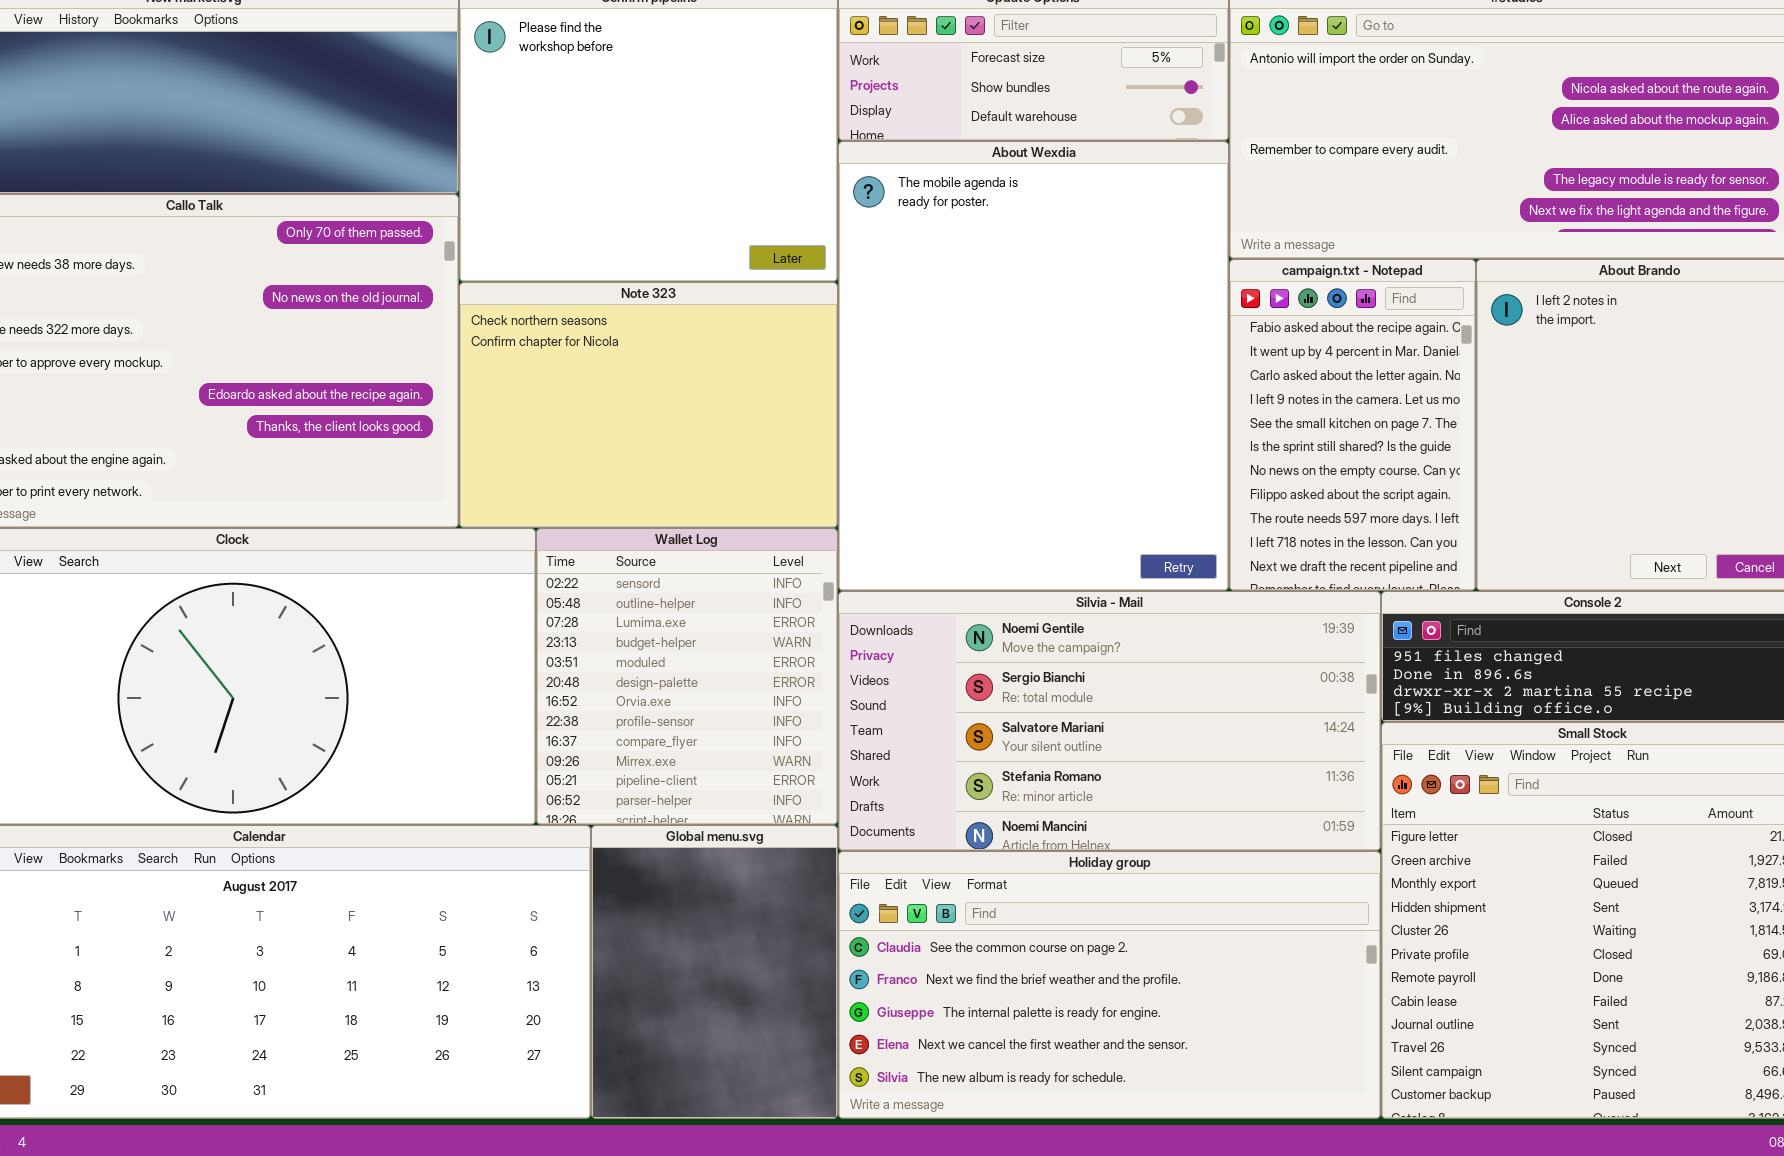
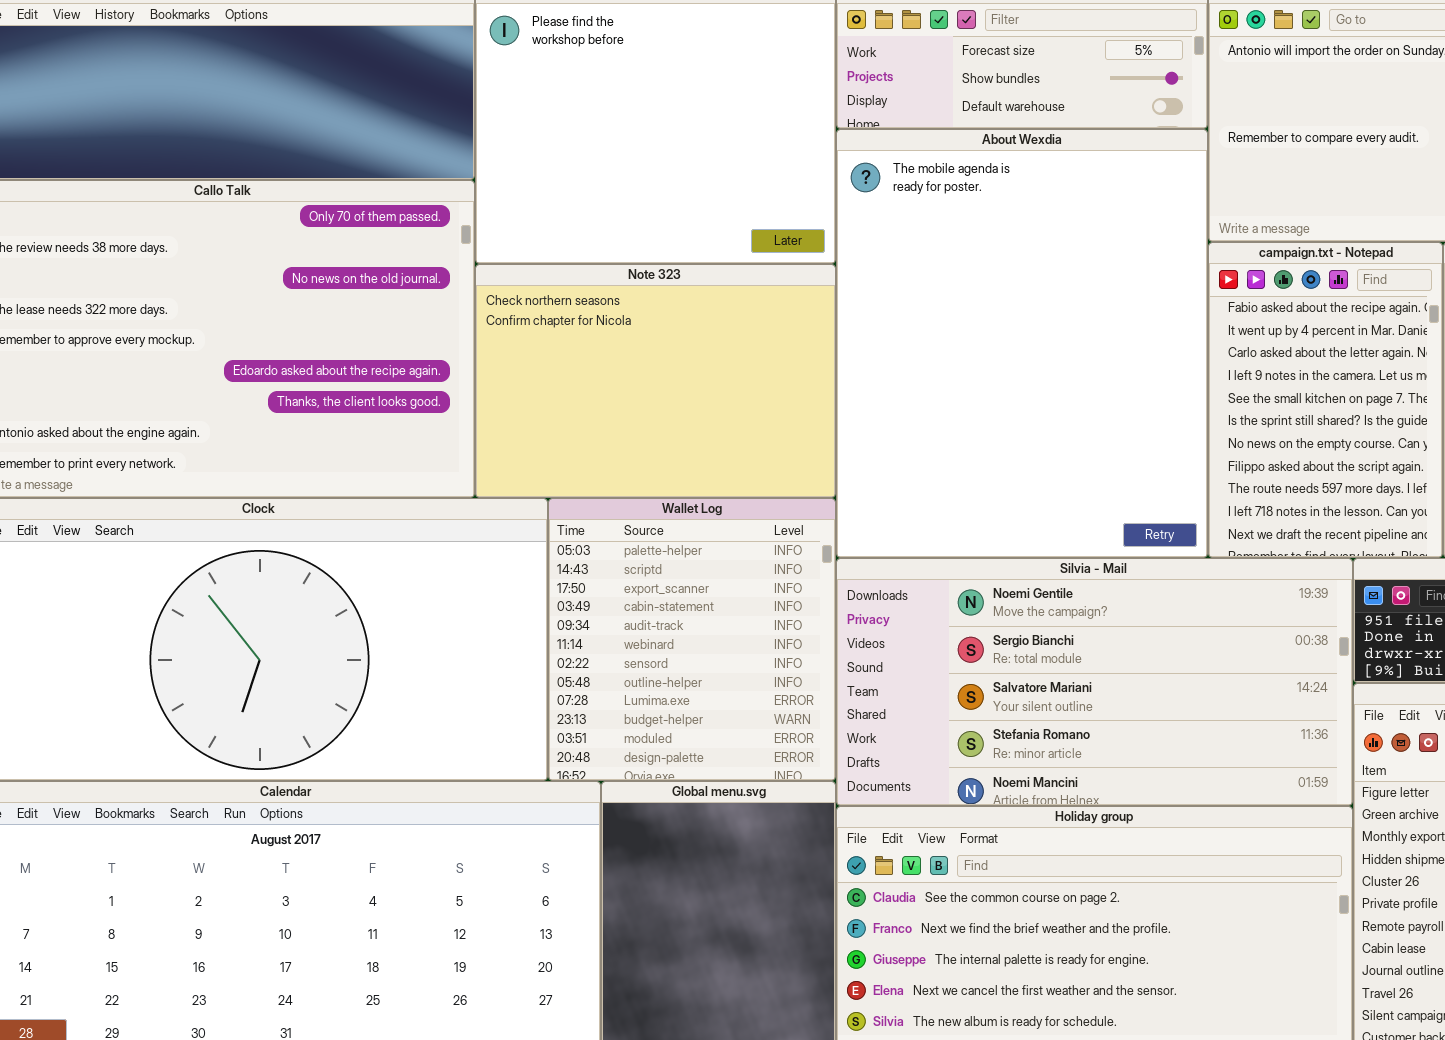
Wallet Log: [536,528,838,825] -> [548,498,836,781], scrolled up 6 rows

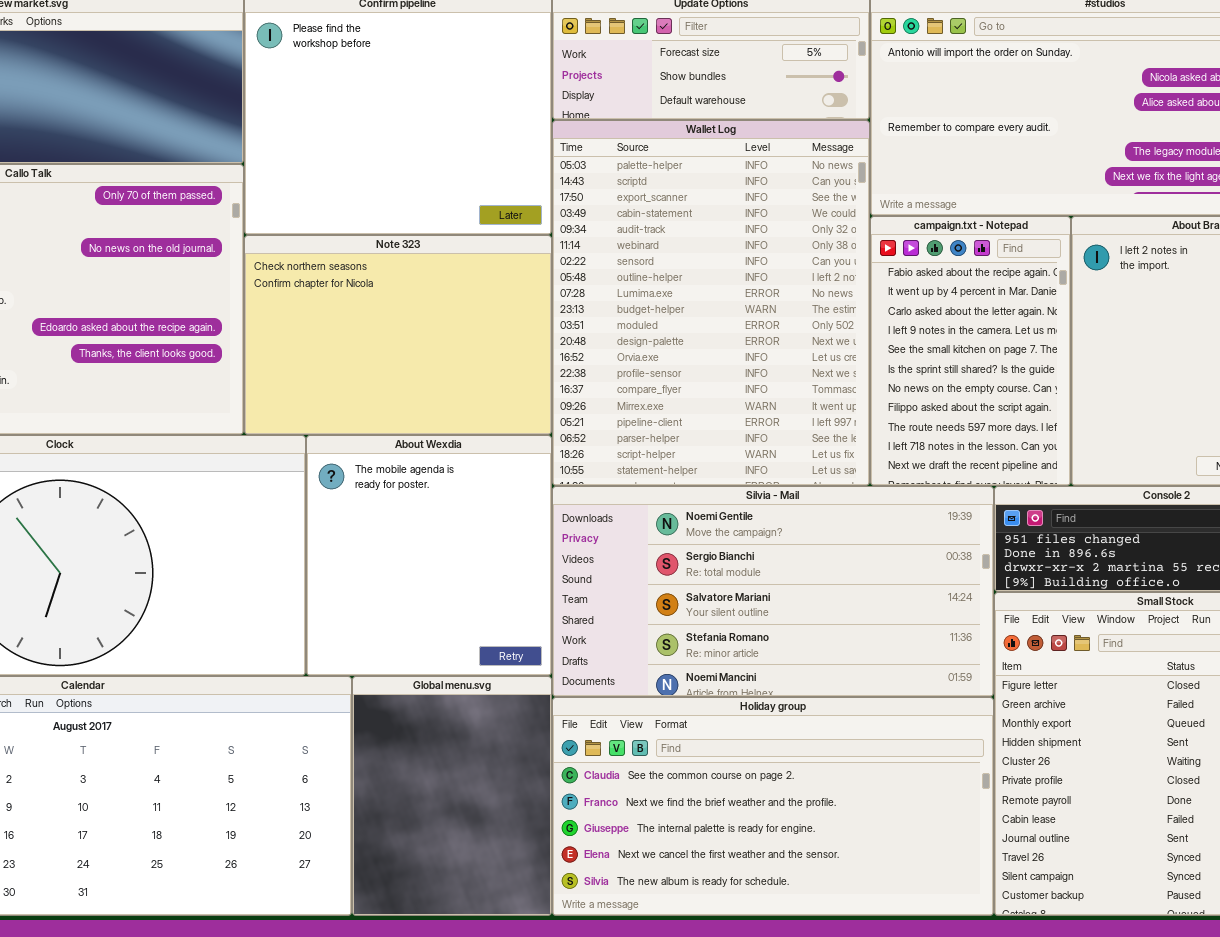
About Wexdia: [836,129,1208,558] -> [306,435,552,676], moved, resized
Wallet Log: [548,498,836,781] -> [552,120,870,486], moved, resized

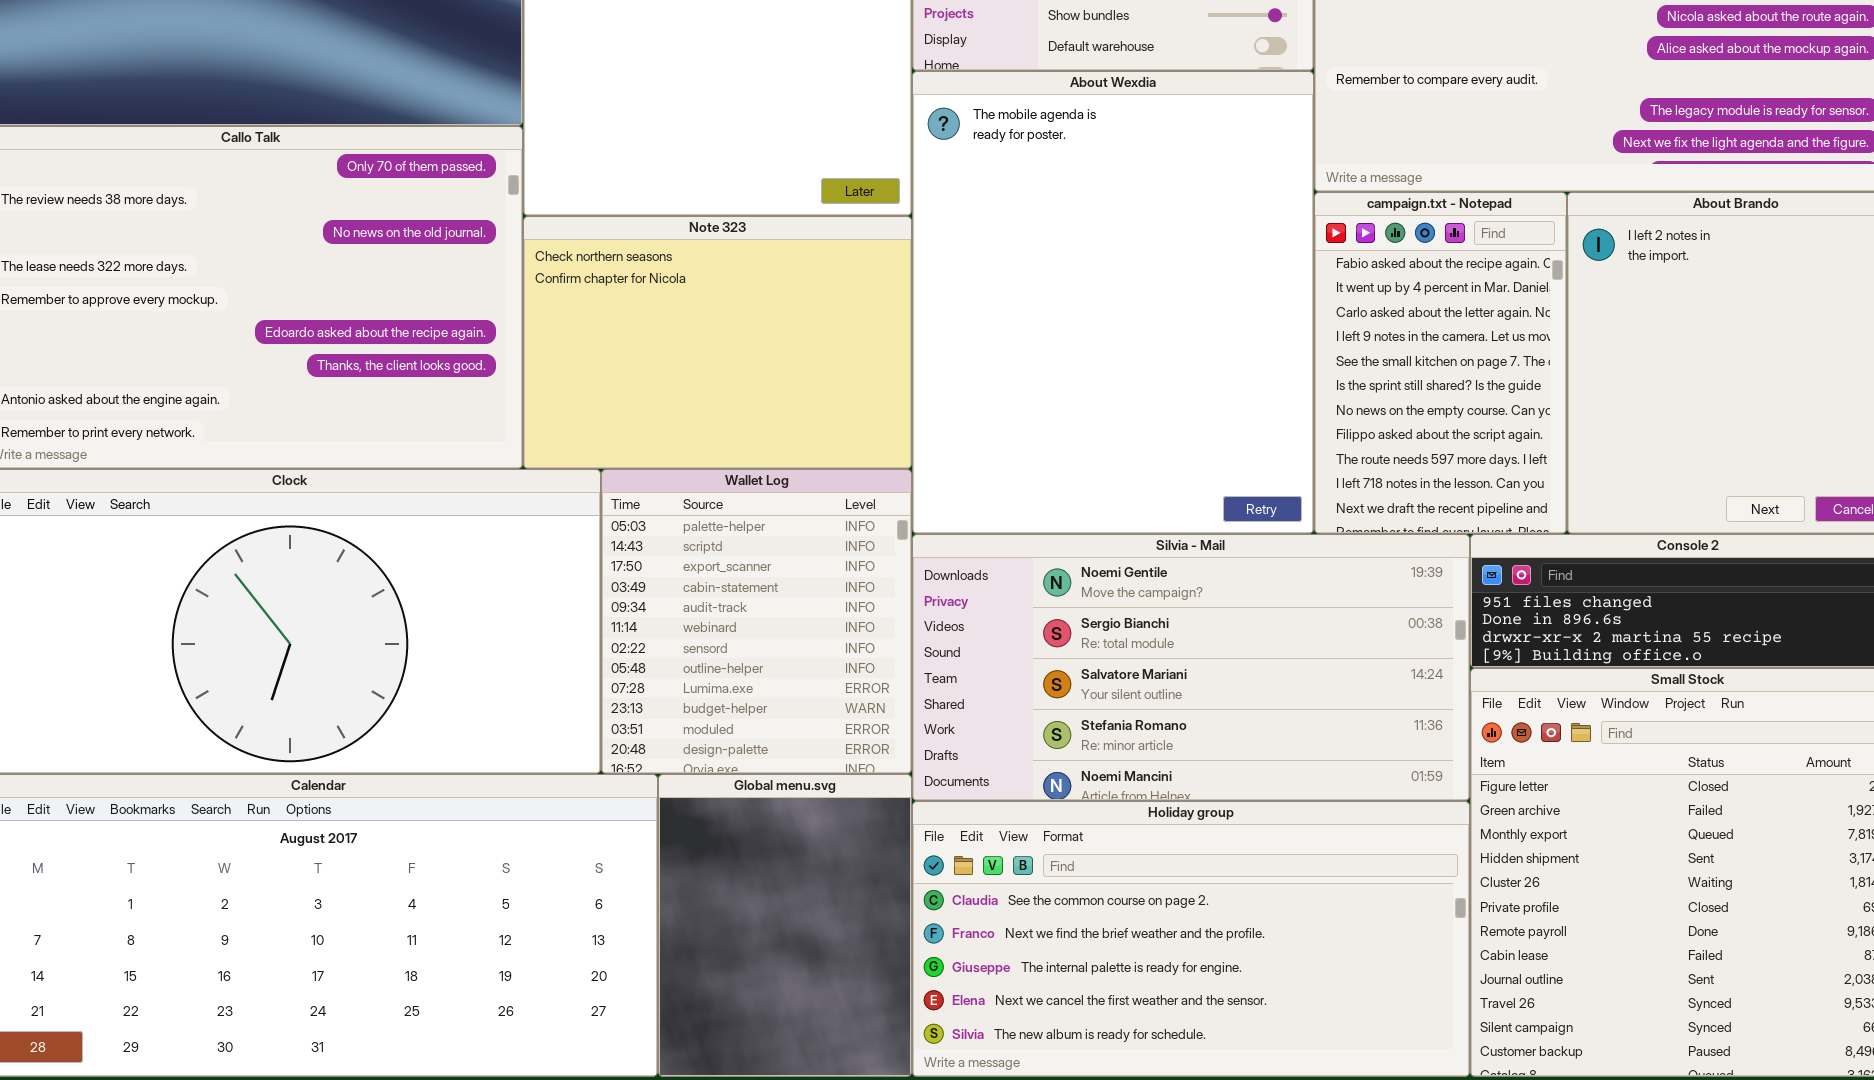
Wallet Log: [552,120,870,486] -> [601,469,912,774], moved, resized
About Wexdia: [306,435,552,676] -> [912,71,1314,534], moved, resized

